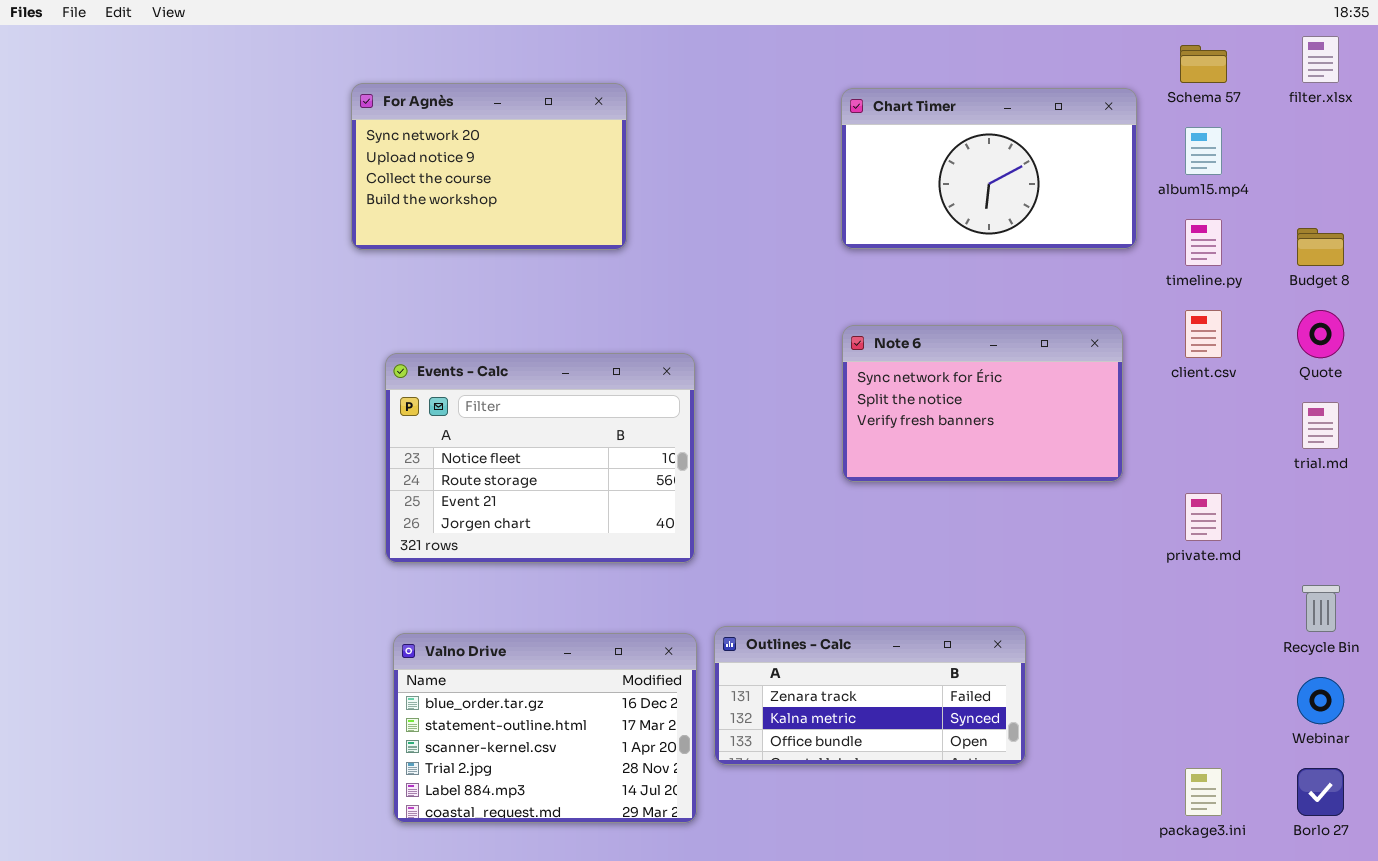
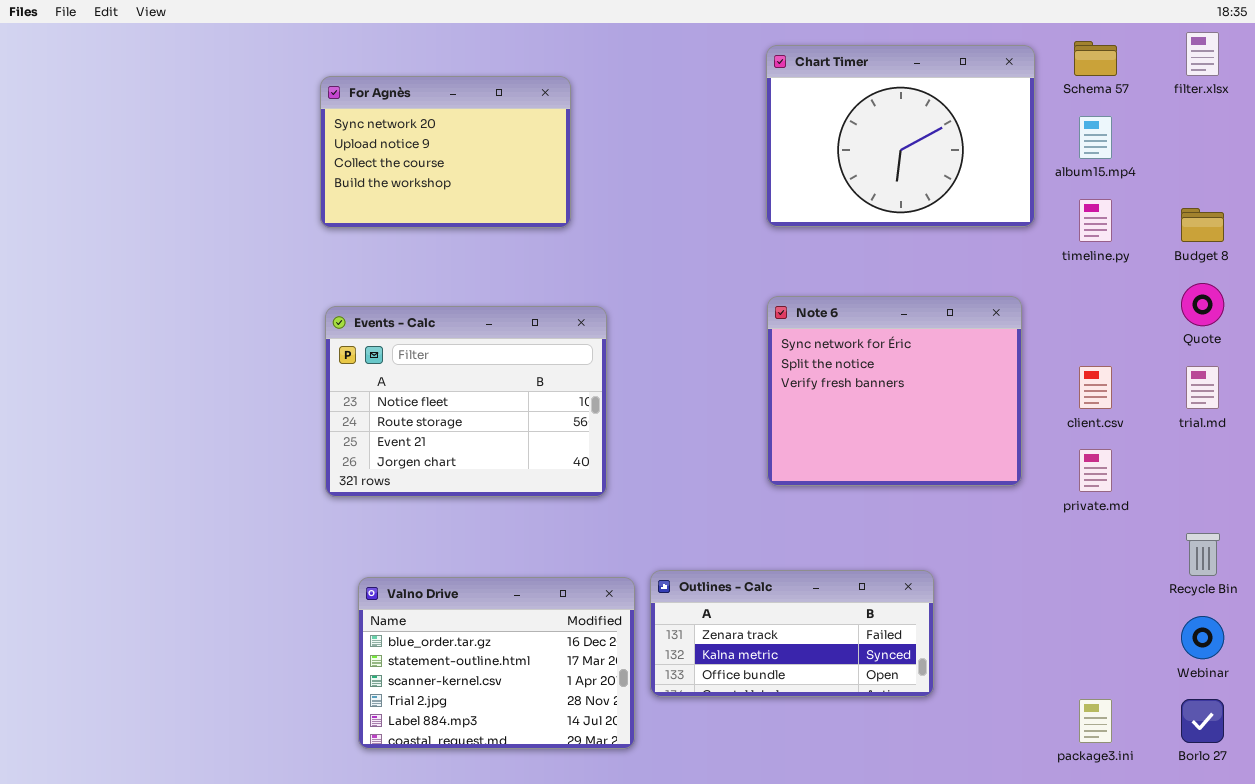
Chart Timer: [841,88,1137,249] -> [766,45,1035,227], resized
client.csv: [1185,310,1222,358] -> [1079,366,1112,409], moved
Note 6: [842,325,1123,482] -> [767,296,1022,486], resized
Events - Calc: [385,353,695,563] -> [325,306,607,497], moved

